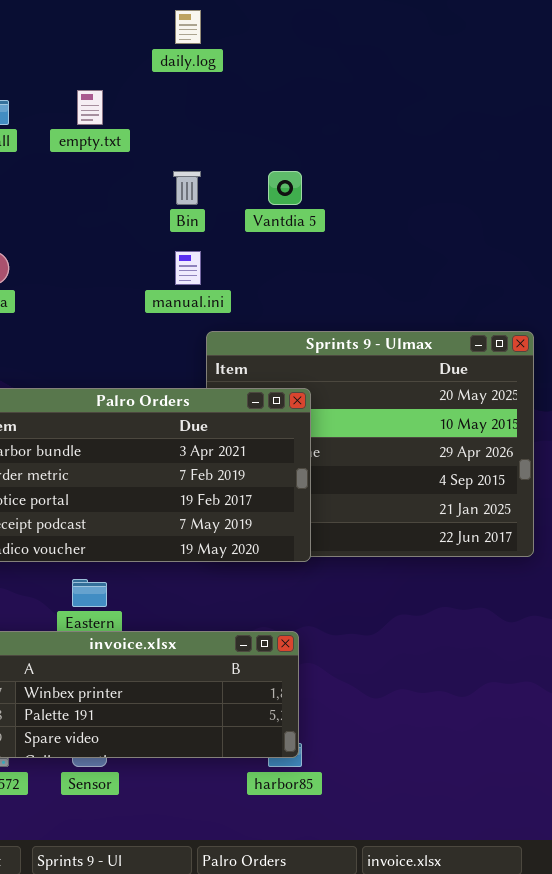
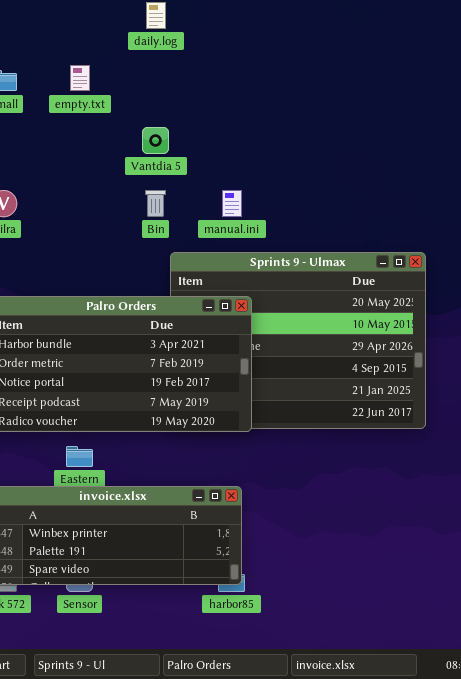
Bin: [173,171,201,205] -> [145,190,166,217], moved
Vantdia 5: [268,171,302,205] -> [142,127,169,154], moved
manual.ini: [175,251,201,285] -> [222,190,242,217], moved

